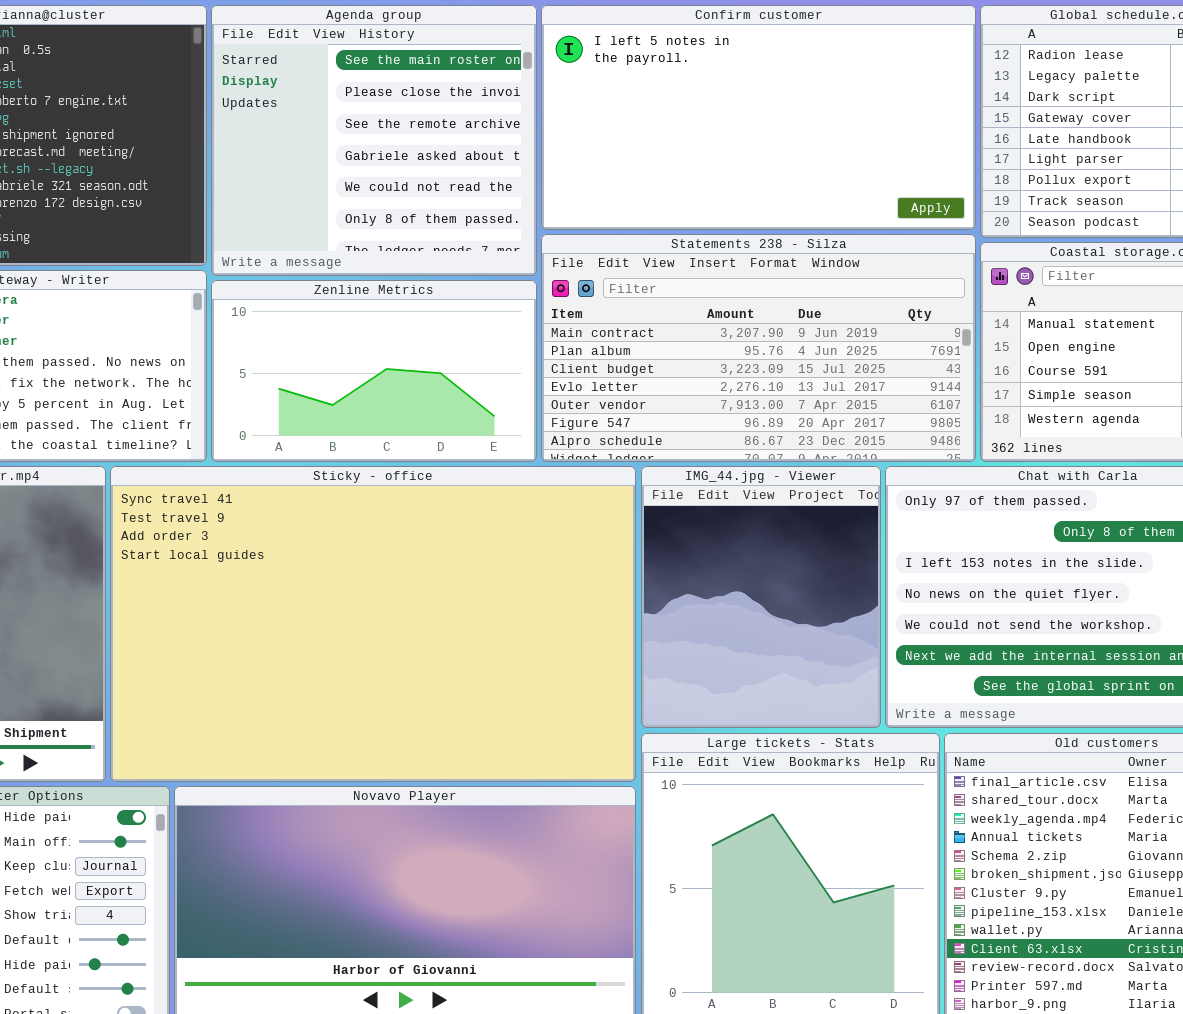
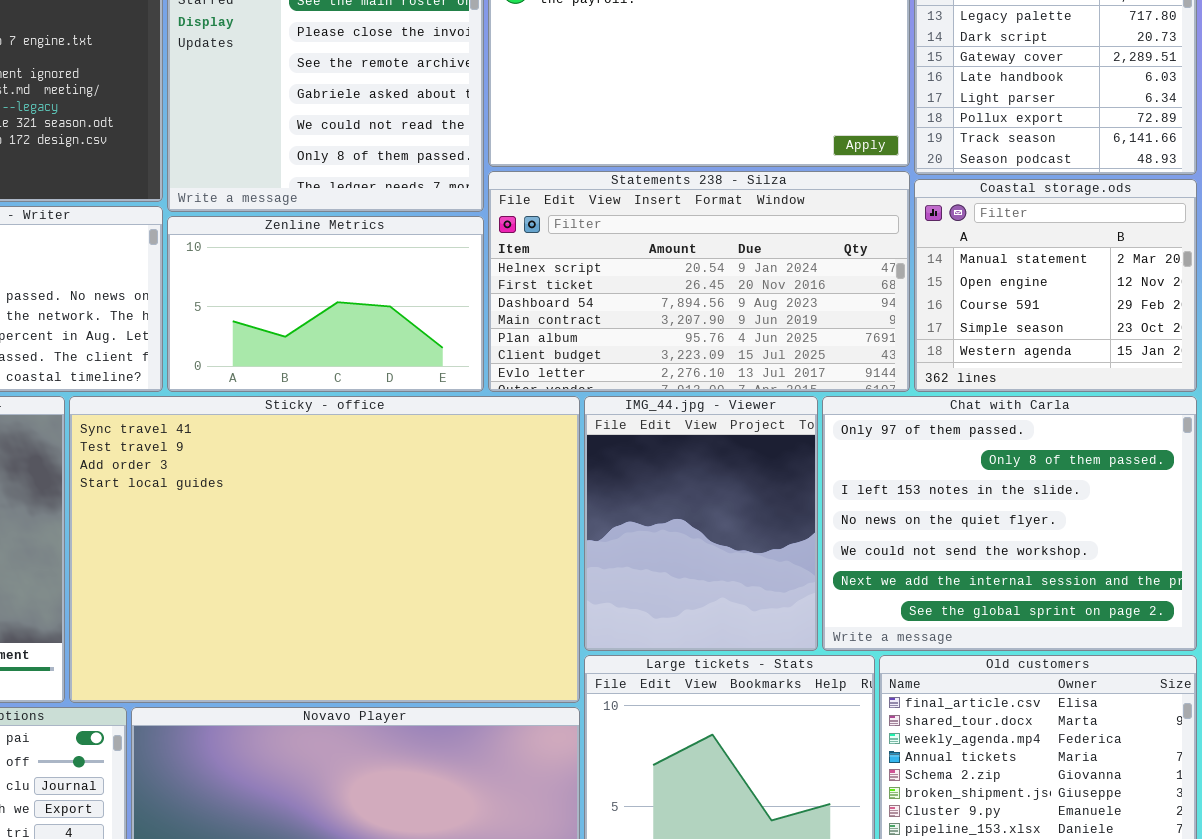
Statements 238 - Silza: [541,234,976,462] -> [488,171,910,392], scrolled up 3 rows

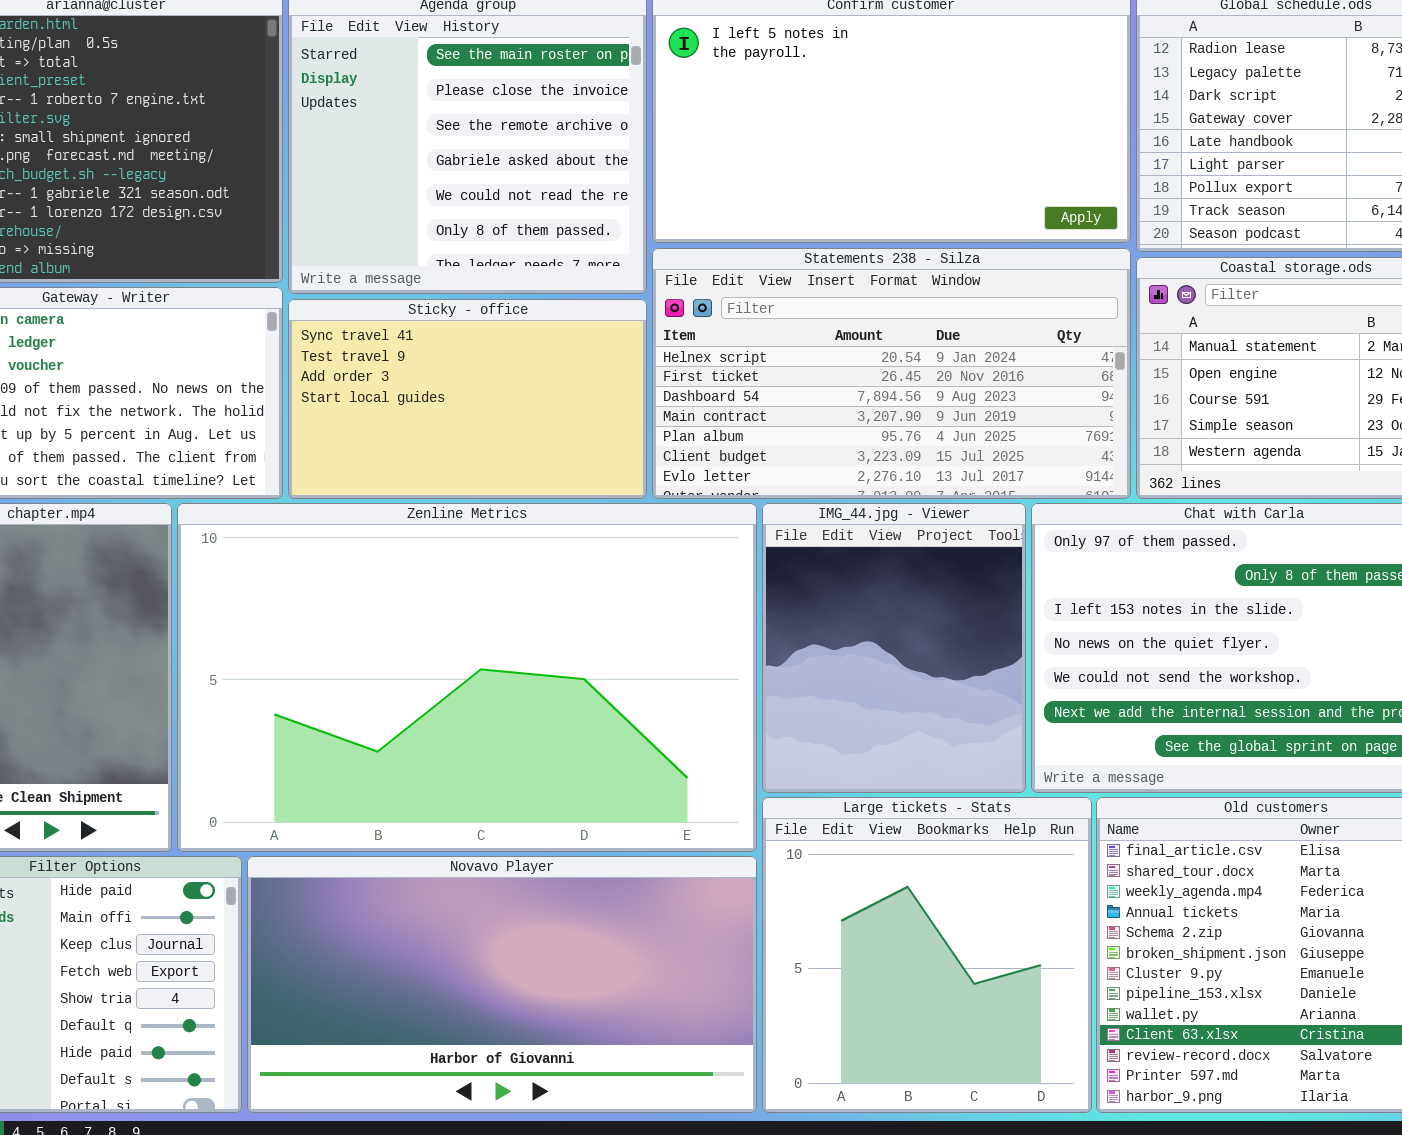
Zenline Metrics: [167,216,484,392] -> [177,503,757,852], moved, resized
Sticky - office: [69,396,580,703] -> [288,299,647,499], moved, resized

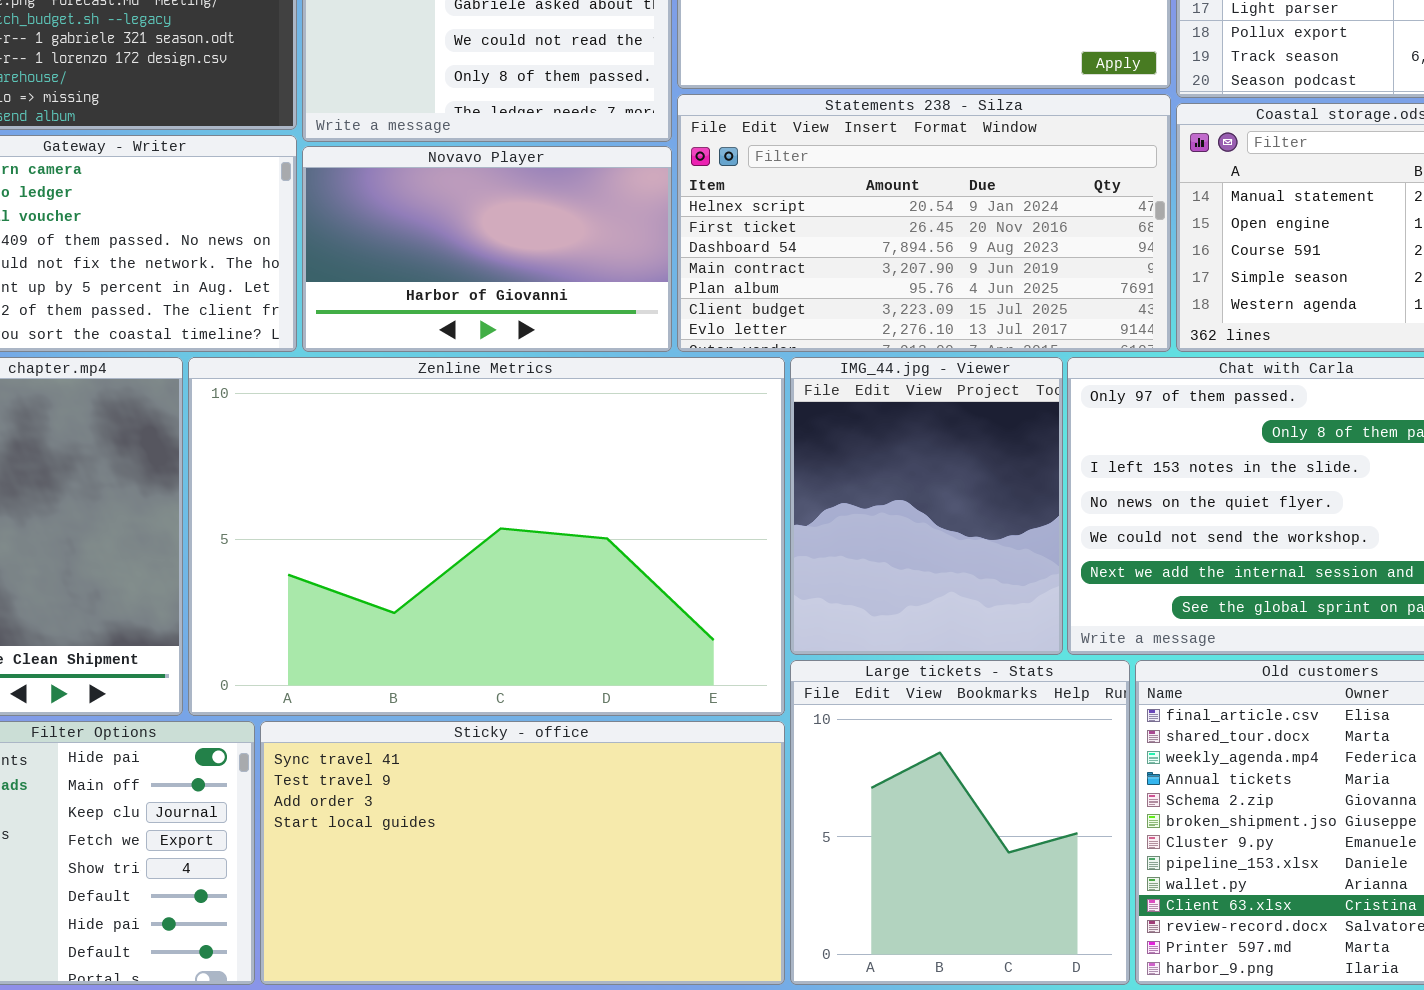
Sticky - office: [288,299,647,499] -> [260,721,785,985], moved, resized
Novavo Player: [247,856,757,1113] -> [302,146,672,352], moved, resized

